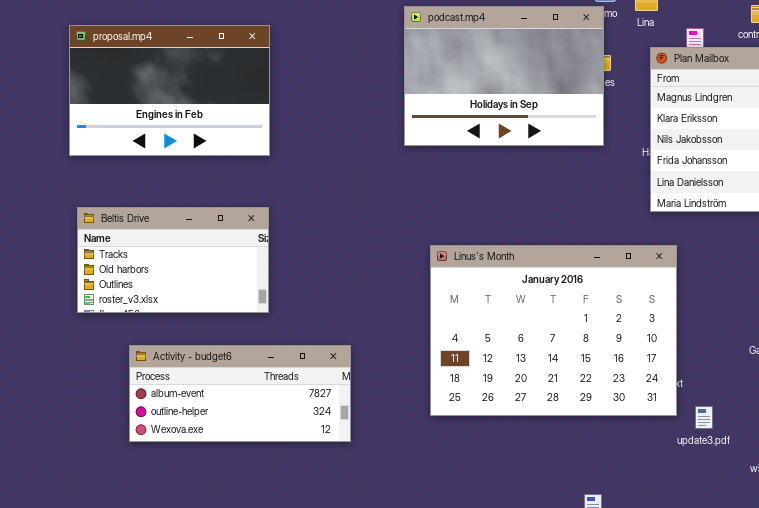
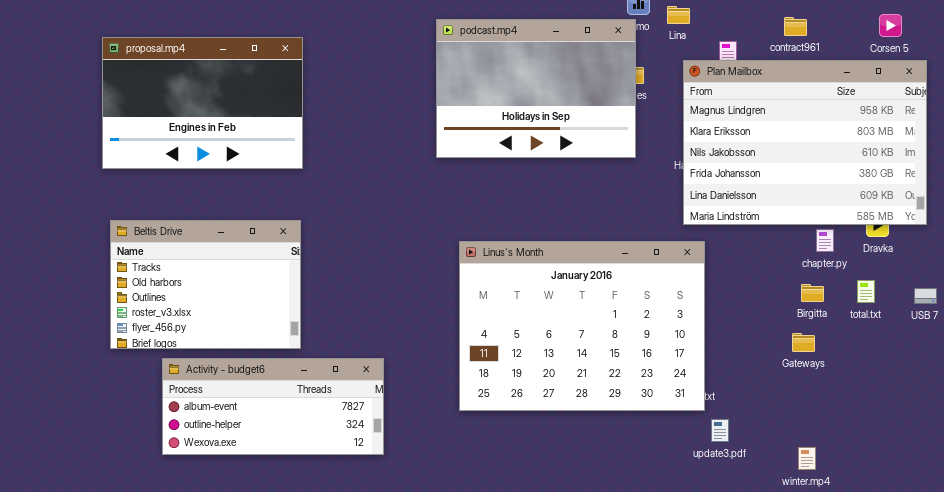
Beltis Drive: [77,207,269,313] -> [110,220,301,349], resized
Linus's Month: [430,245,677,416] -> [459,241,705,411], moved
update3.pdf: [695,406,713,429] -> [711,419,729,442], moved

